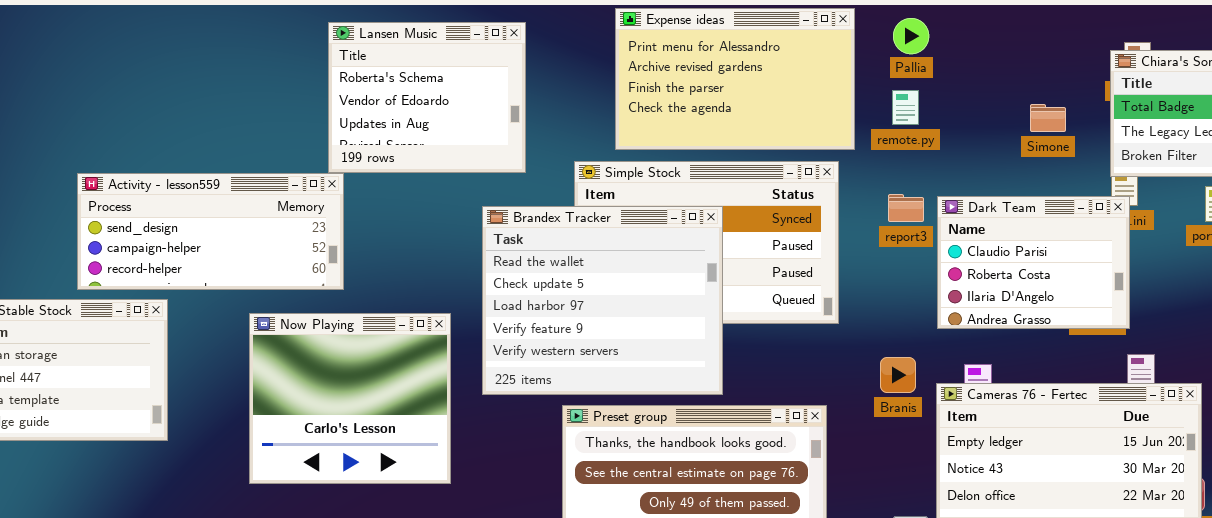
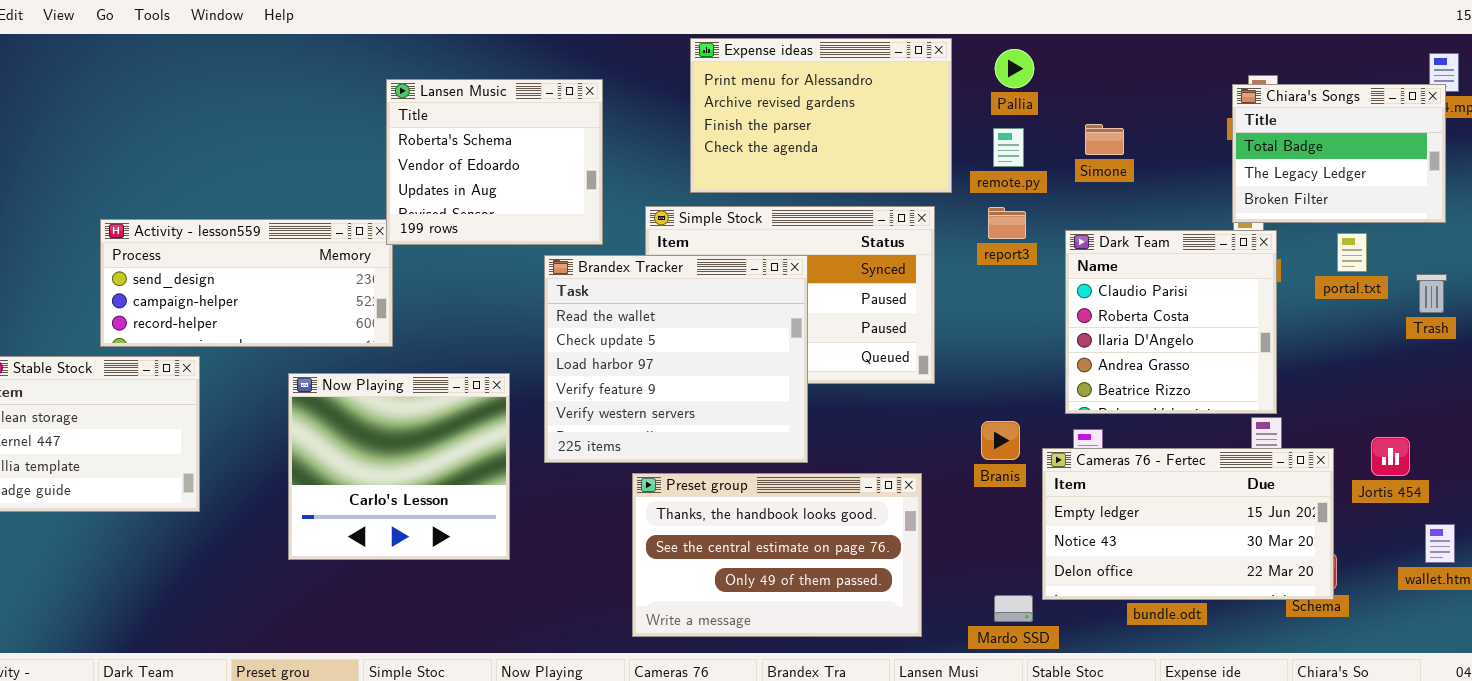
Lansen Music: [328,22,526,173] -> [386,79,603,245], moved
Simone: [1030,104,1066,132] -> [1085,124,1124,155], moved
report3: [888,194,924,222] -> [988,207,1026,239], moved
Dark Team: [937,196,1130,329] -> [1065,230,1277,414], moved, resized

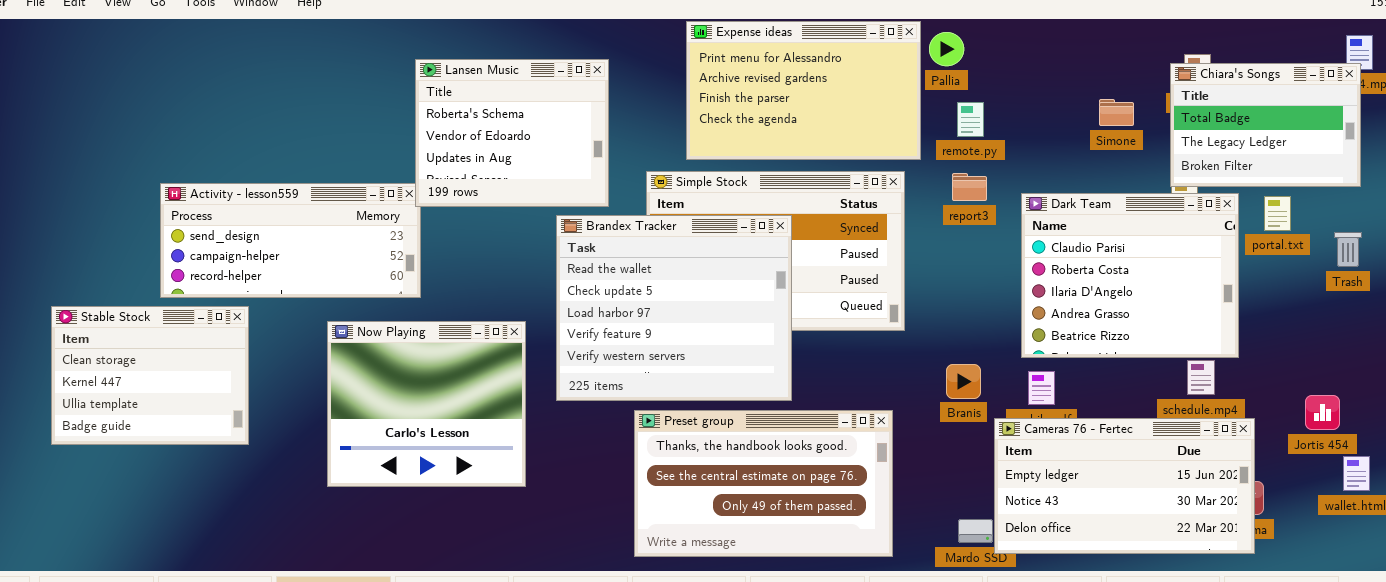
Pallia: [995,49,1034,88] -> [929,32,964,66], moved
Simone: [1085,124,1124,155] -> [1099,99,1134,126], moved
Dark Team: [1065,230,1277,414] -> [1021,193,1239,358], resized
Jortis 454: [1371,437,1410,476] -> [1305,395,1340,430], moved
Cameras 76 - Fertec: [1042,448,1334,600] -> [994,418,1255,554], moved

